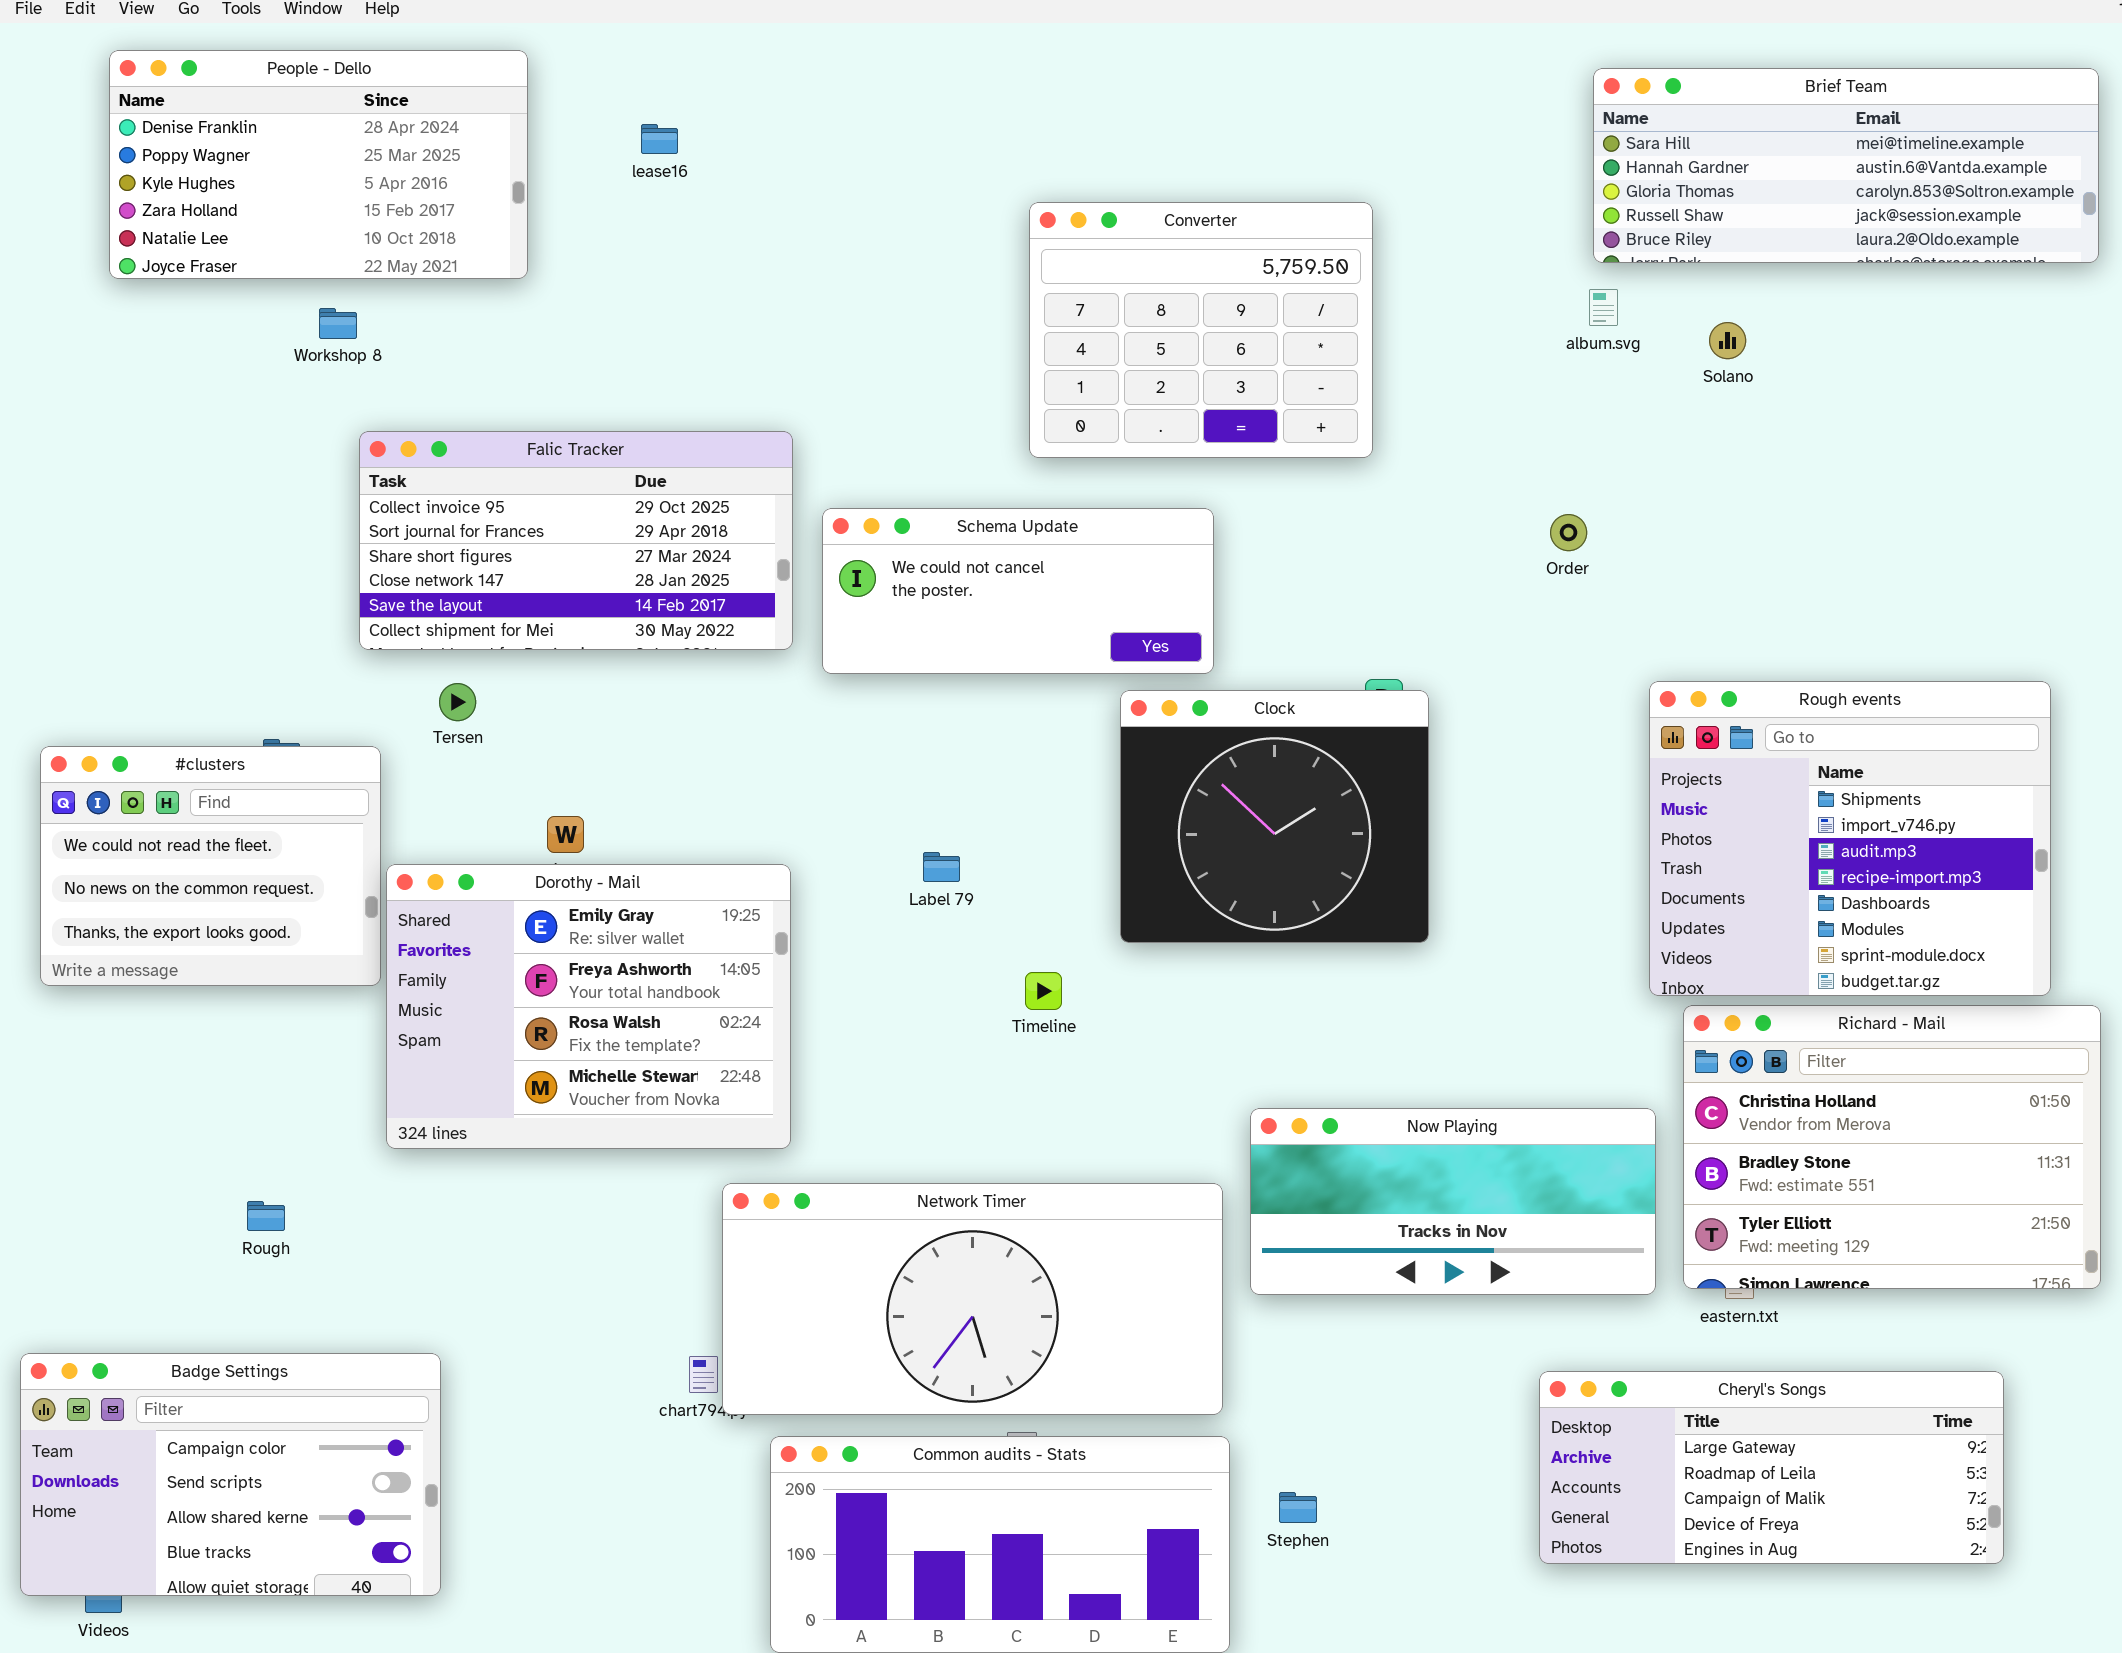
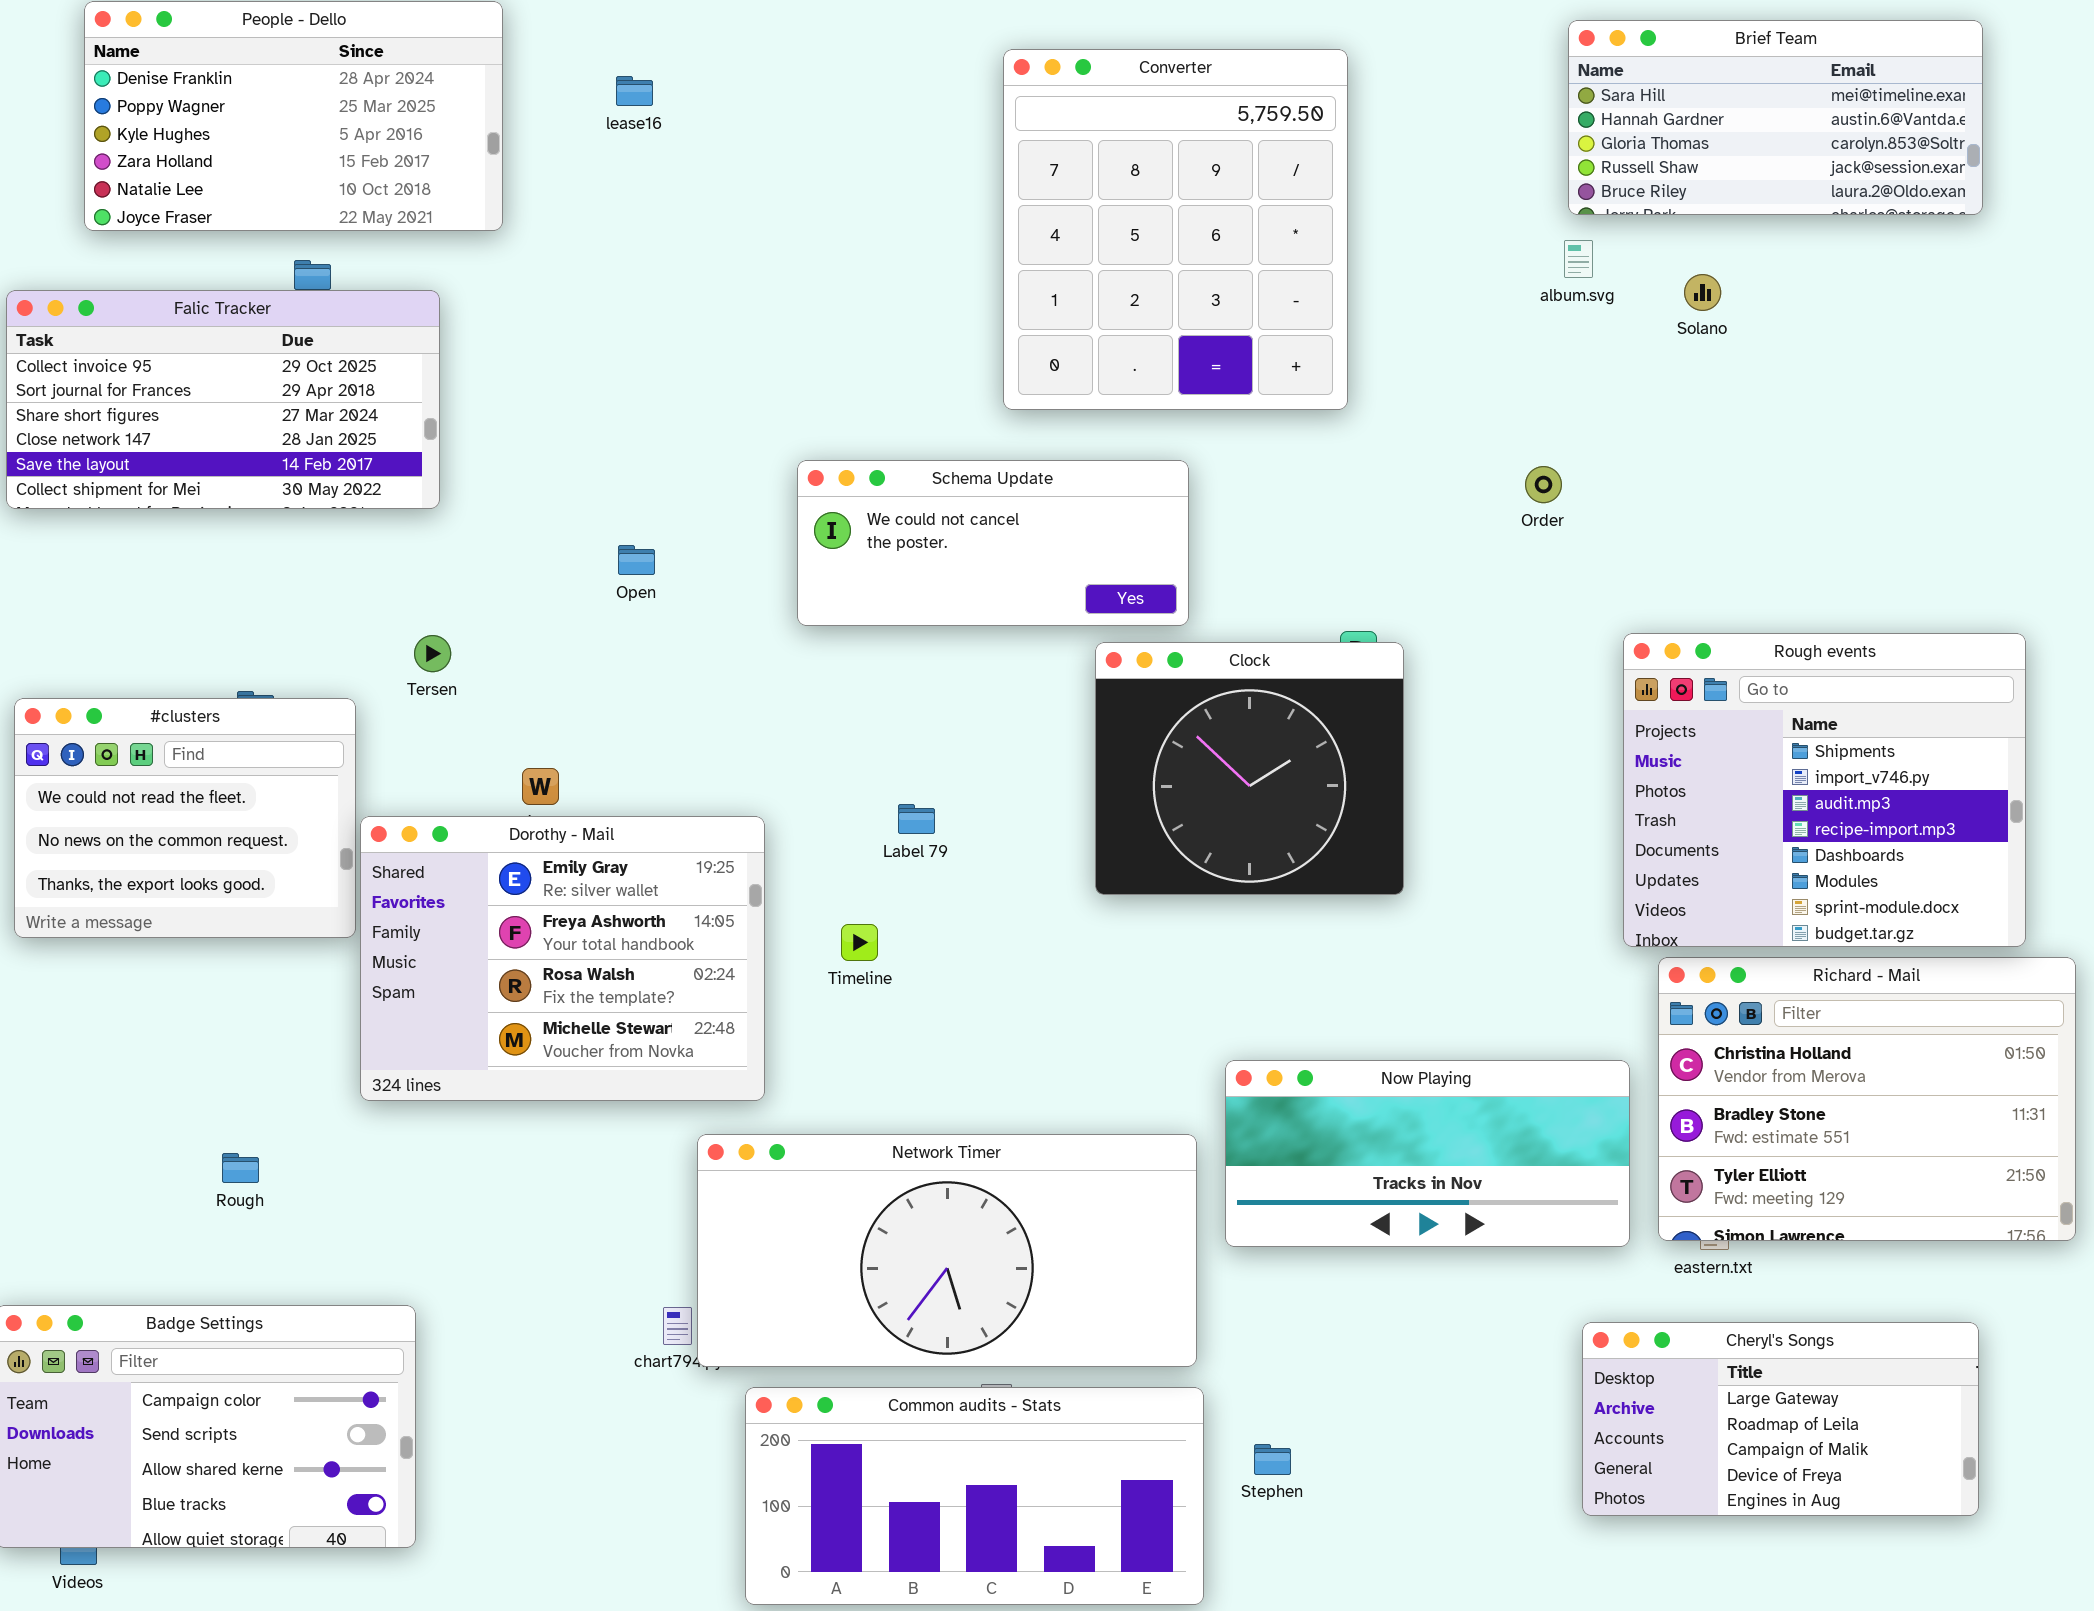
Brief Team: [1593,68,2099,263] -> [1568,20,1983,215], resized
Converter: [1029,202,1373,458] -> [1003,49,1348,410], resized
Falic Tracker: [359,431,793,650] -> [6,290,440,509], moved
Timeline: [1025,972,1062,1010] -> [841,924,878,961], moved
Cheryl's Songs: [1539,1371,2004,1564] -> [1582,1322,1979,1516], resized

